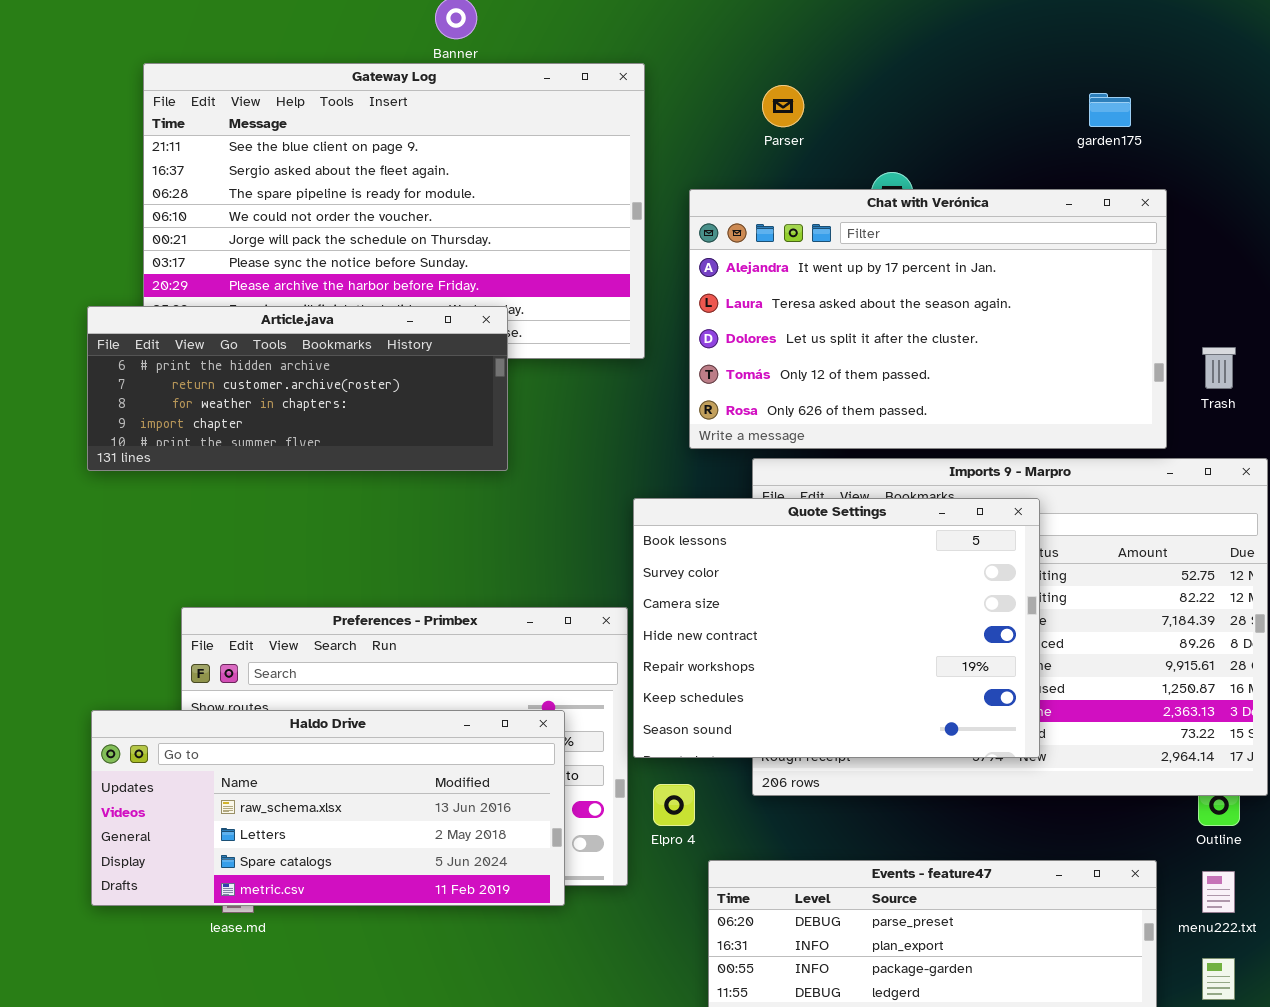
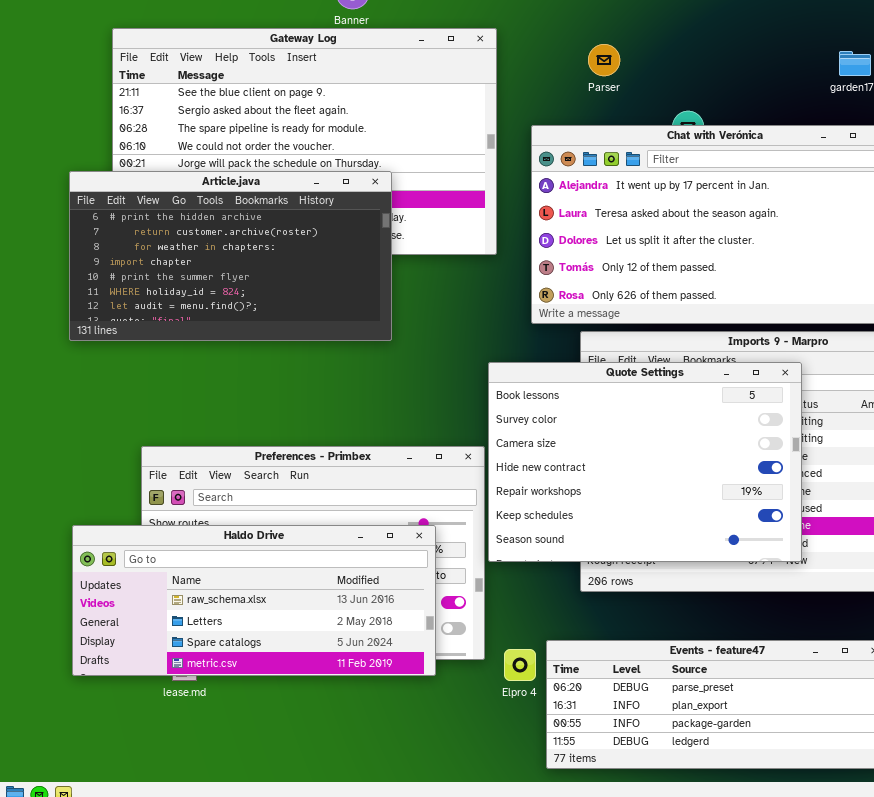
Article.java: [87,306,508,471] -> [69,171,392,341], resized
Elpro 4: [653,784,695,826] -> [504,649,536,681], moved

